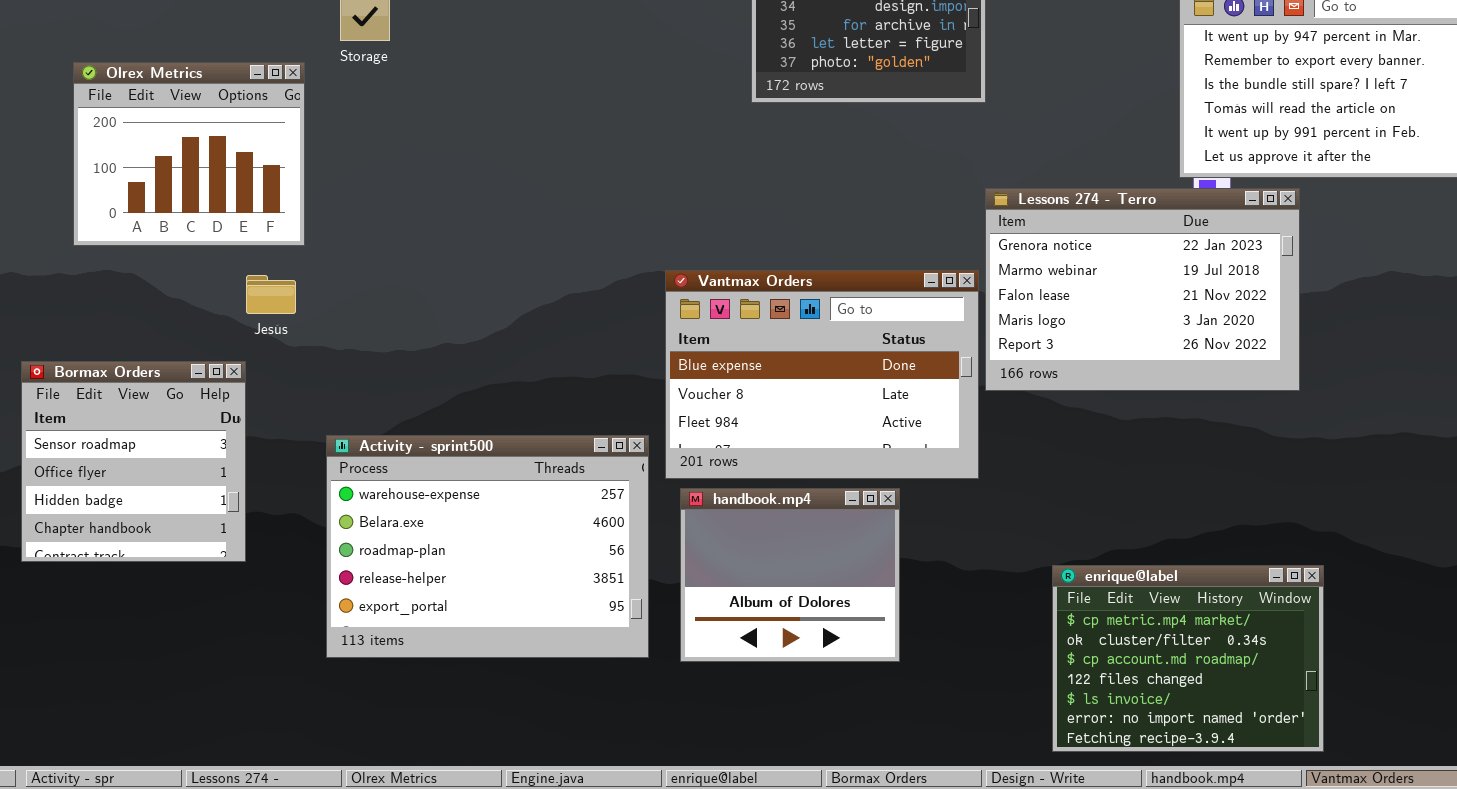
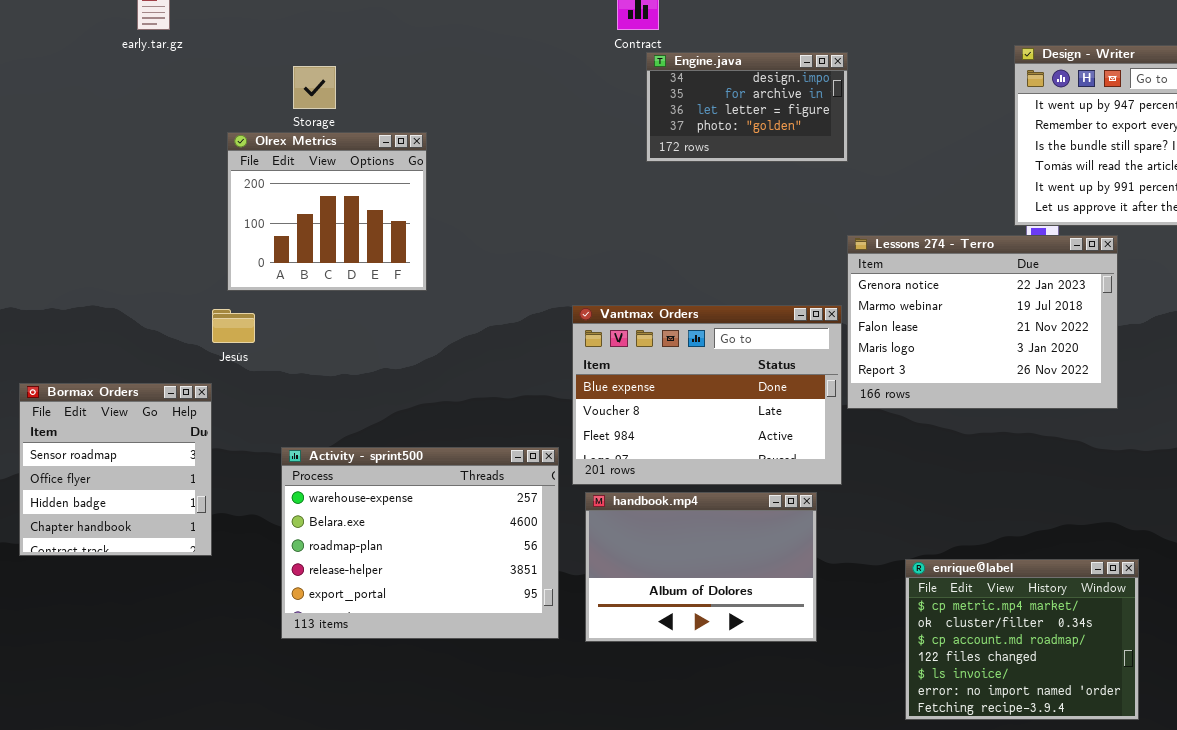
Olrex Metrics: [73,62,305,246] -> [227,132,427,291], moved
handbook.mp4: [680,488,900,662] -> [585,492,817,642], resized

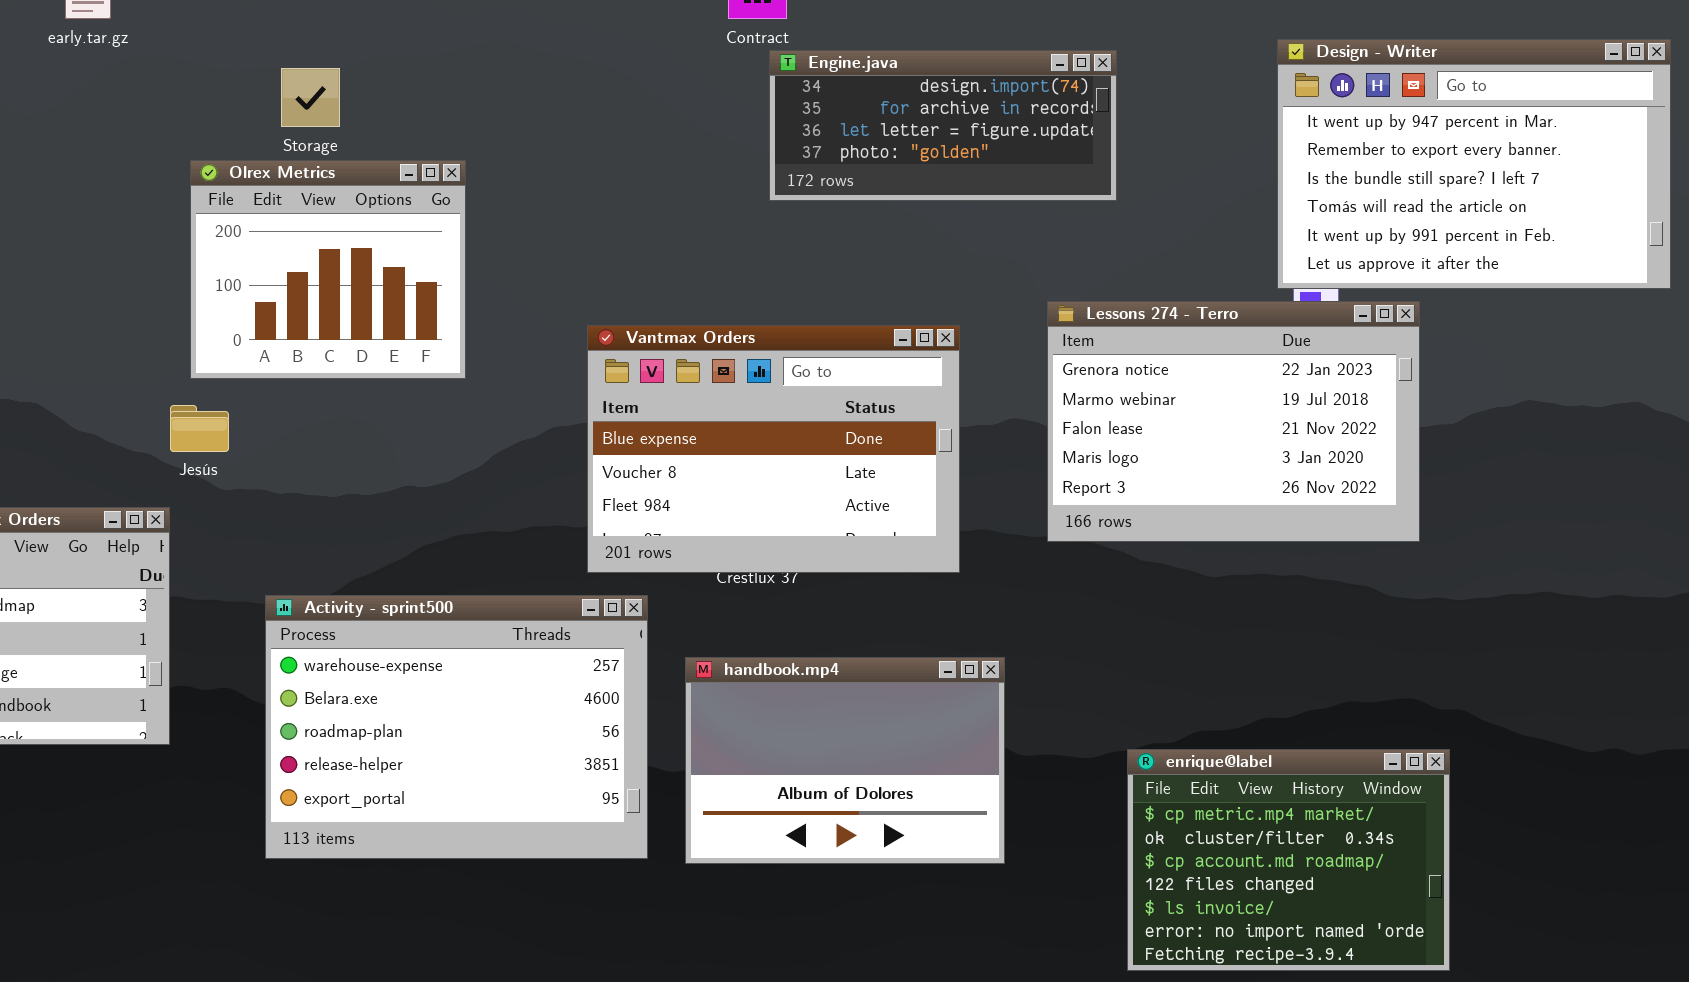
Engine.java: [646,52,848,162] -> [769,50,1117,201], resized
Vantmax Orders: [572,305,842,485] -> [587,325,960,573], moved

